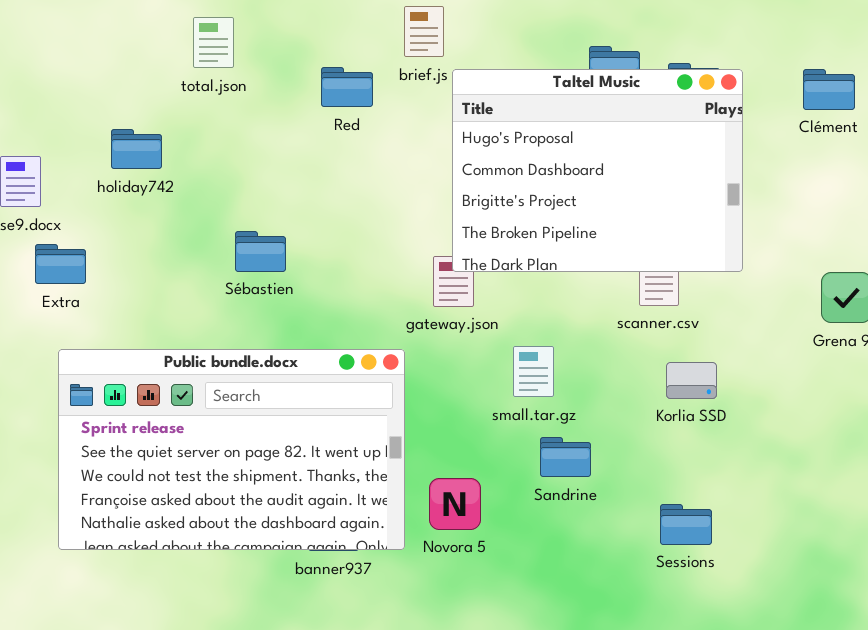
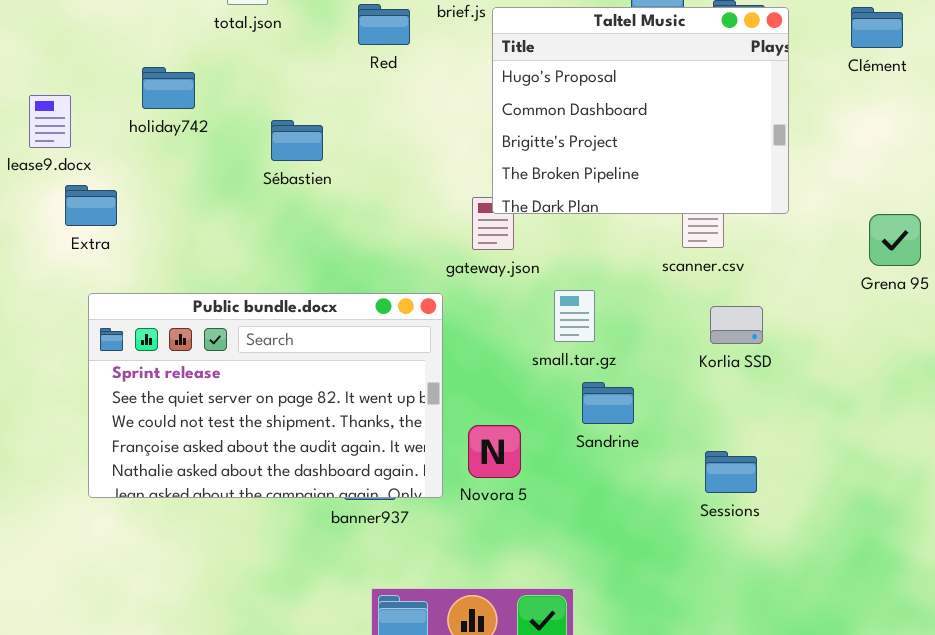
Sébastien: [235,231,286,272] -> [271,120,323,161], moved

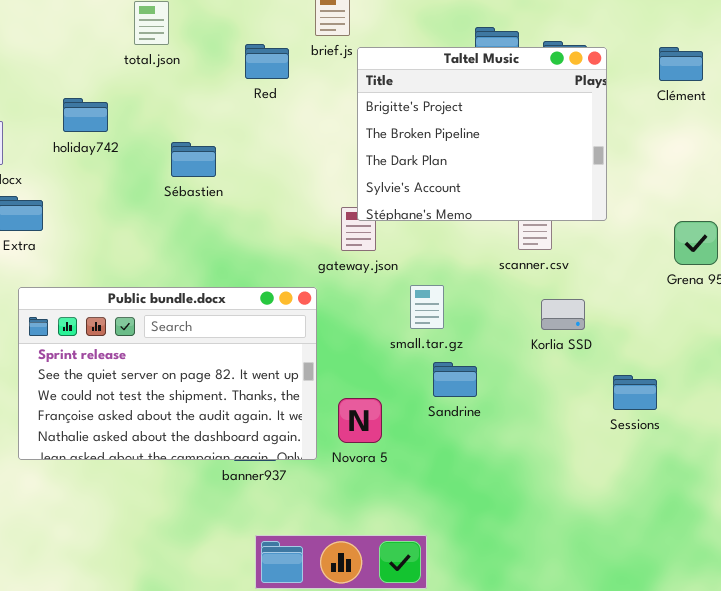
Taltel Music: [492,7,789,214] -> [357,47,607,221], scrolled down 2 rows
Sessions: [705,451,757,493] -> [613,375,657,410], moved

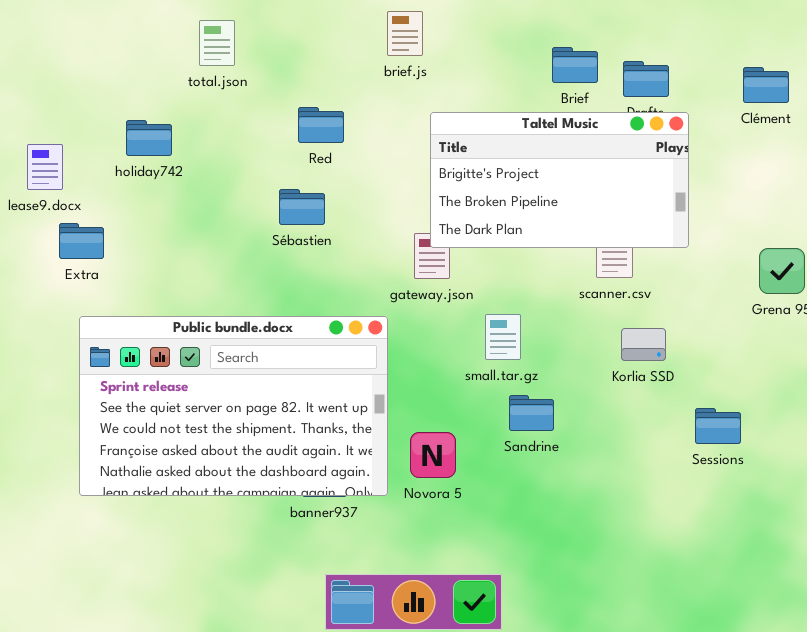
Red: [245,44,289,79] -> [298,107,344,143], moved
Taltel Music: [357,47,607,221] -> [430,112,689,248], resized
Sébastien: [171,142,216,177] -> [279,189,325,225], moved

